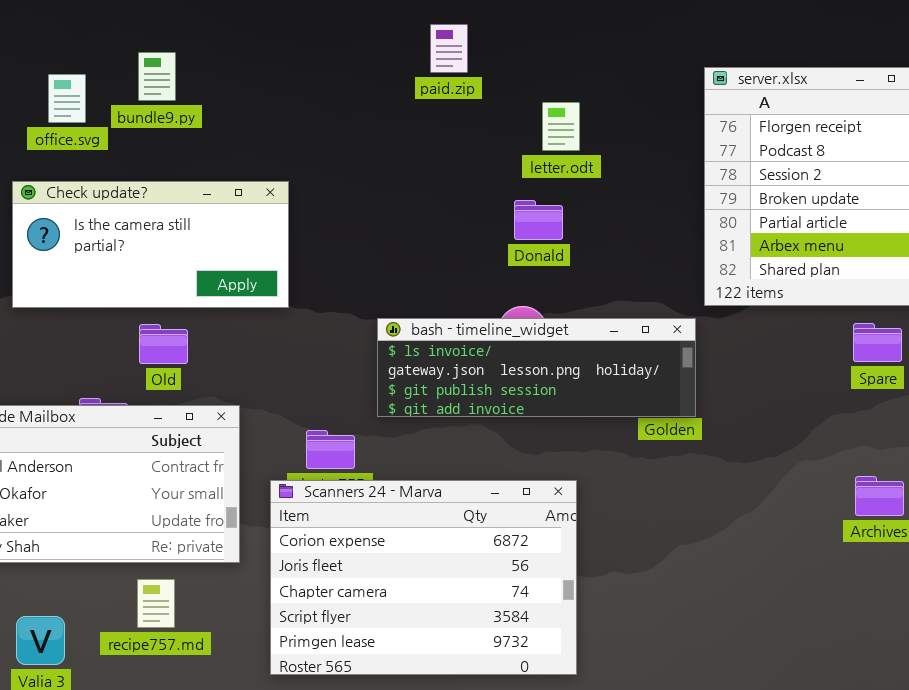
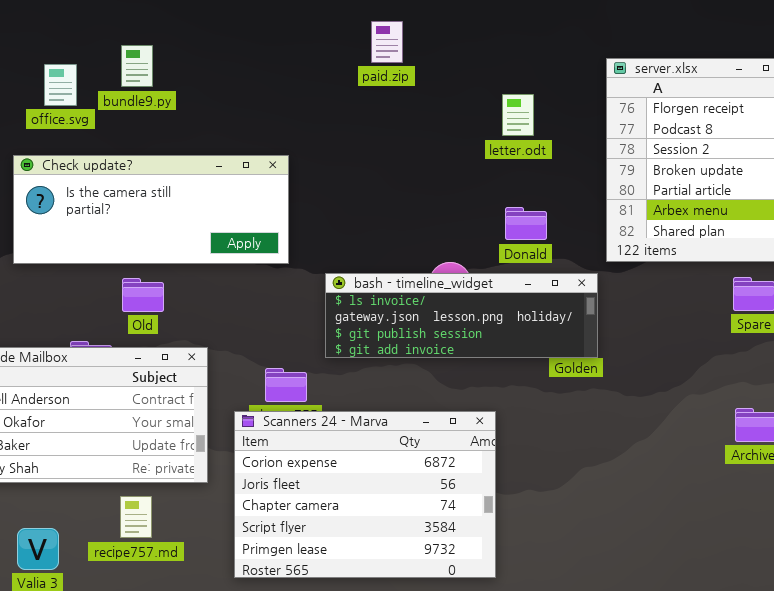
letter.odt: [542,102,580,151] -> [502,94,534,136], moved
Check update?: [12,181,289,308] -> [13,155,289,264], resized
Donald: [514,200,563,240] -> [505,207,547,240], moved

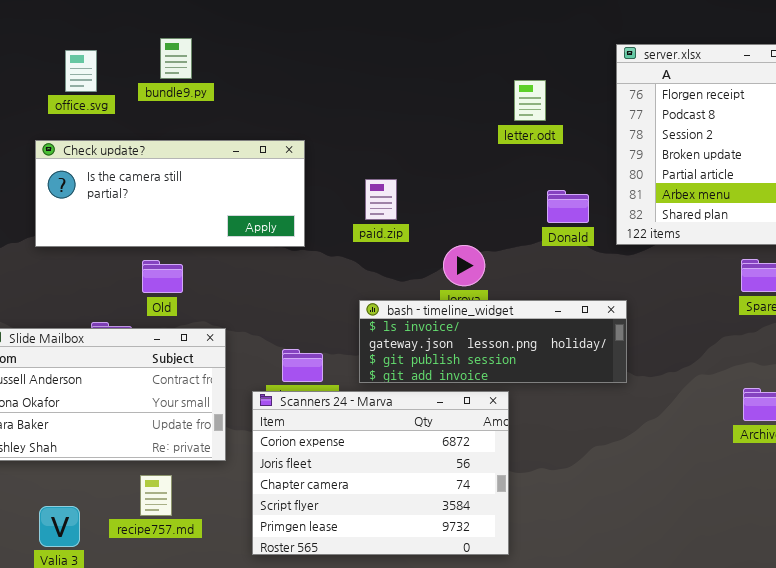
paid.zip: [371,21,403,63] -> [365,179,397,220], moved
bundle9.py: [121,45,153,87] -> [160,38,192,79], moved
Donald: [505,207,547,240] -> [547,190,589,223], moved
bash - timeline_widget: [325,273,598,358] -> [359,300,627,383], moved

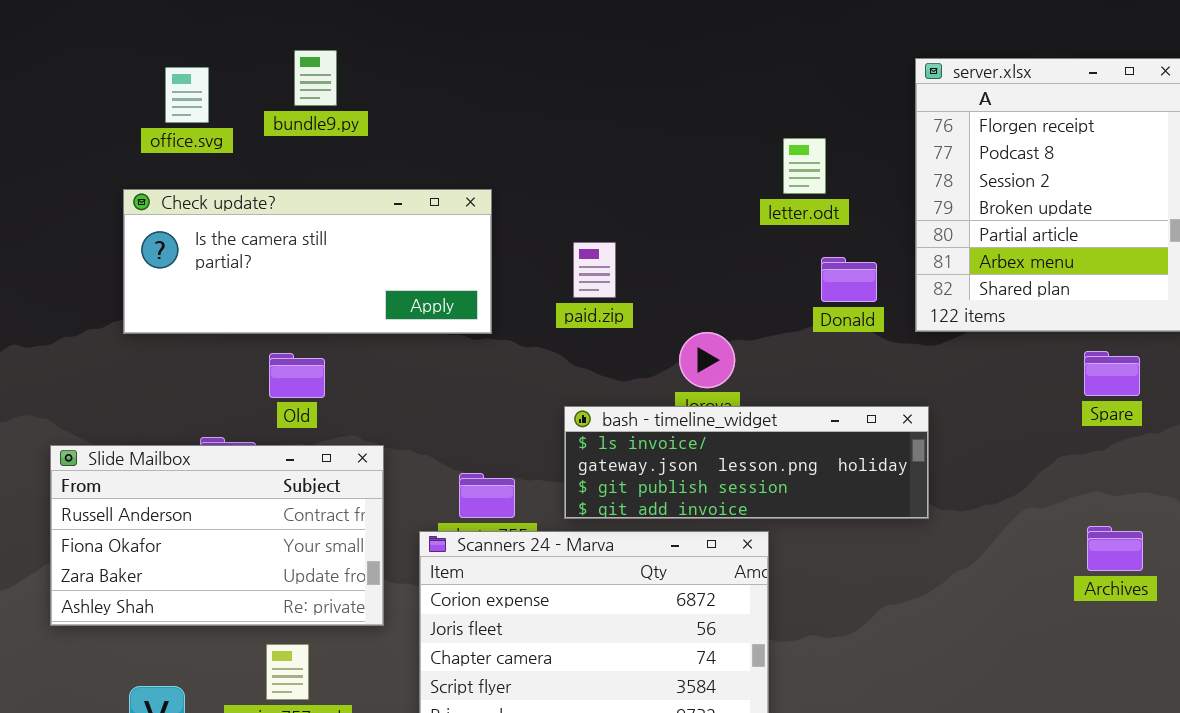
letter.odt: [514,80,546,121] -> [783,138,826,194], moved

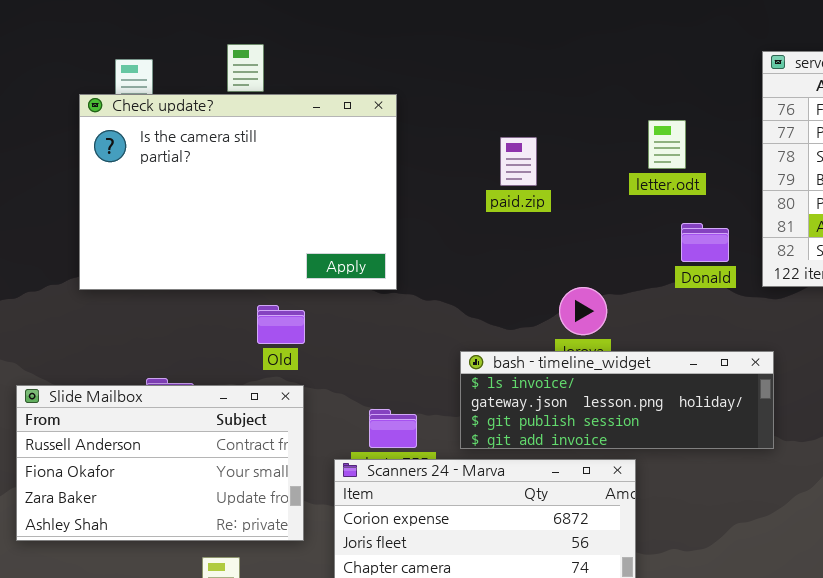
Check update?: [123,189,492,334] -> [79,94,397,290], resized
paid.zip: [573,242,616,298] -> [500,137,537,186], moved
Old: [269,353,325,398] -> [257,305,305,344], moved

